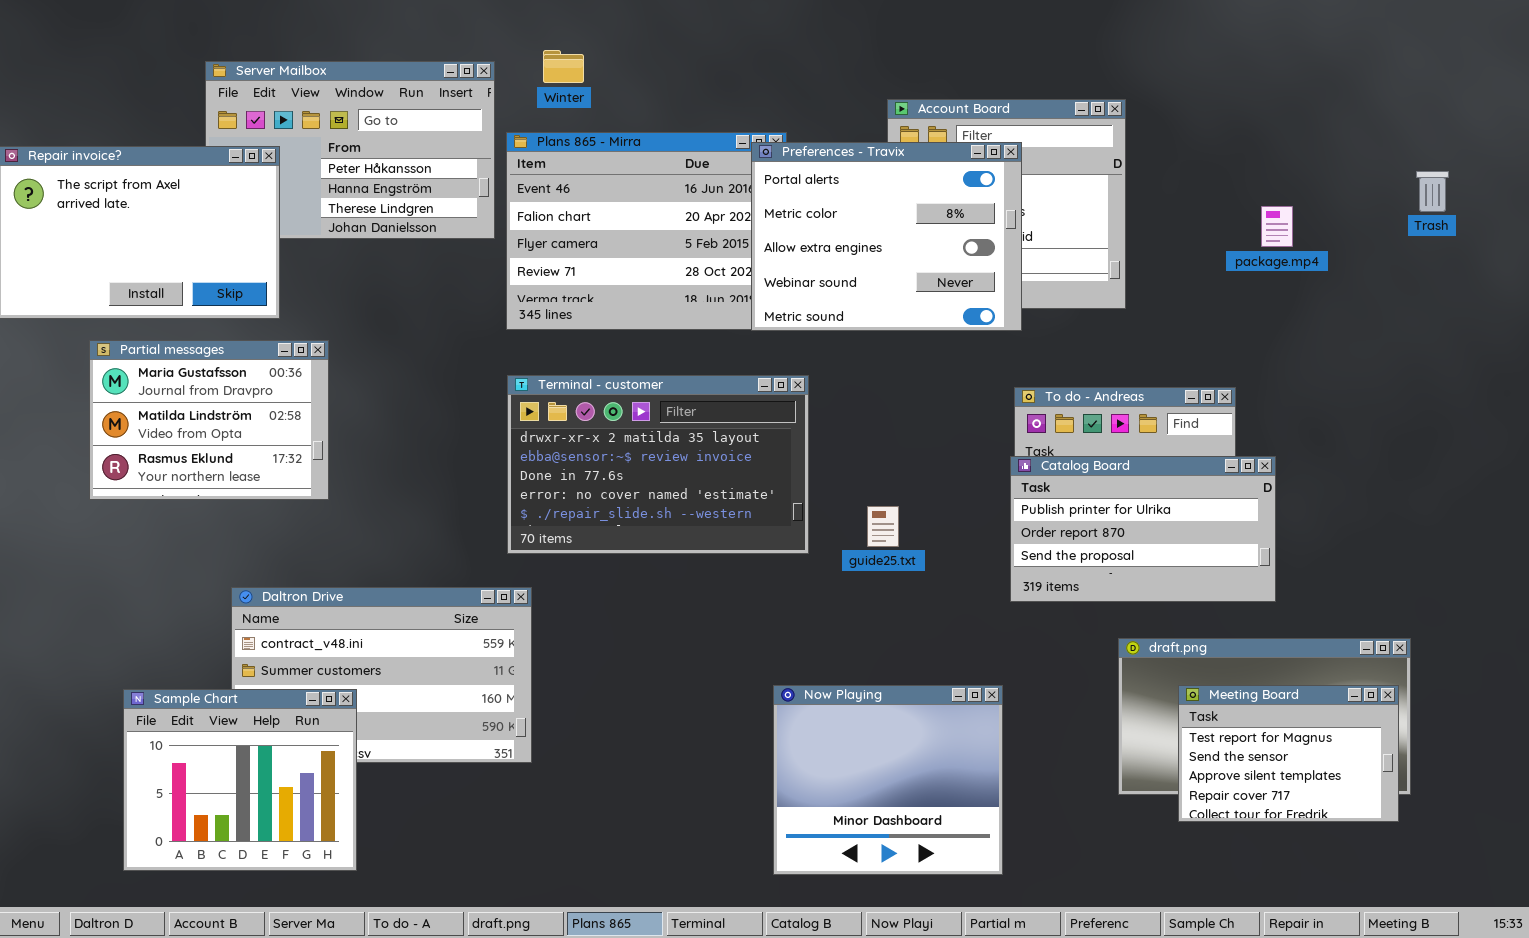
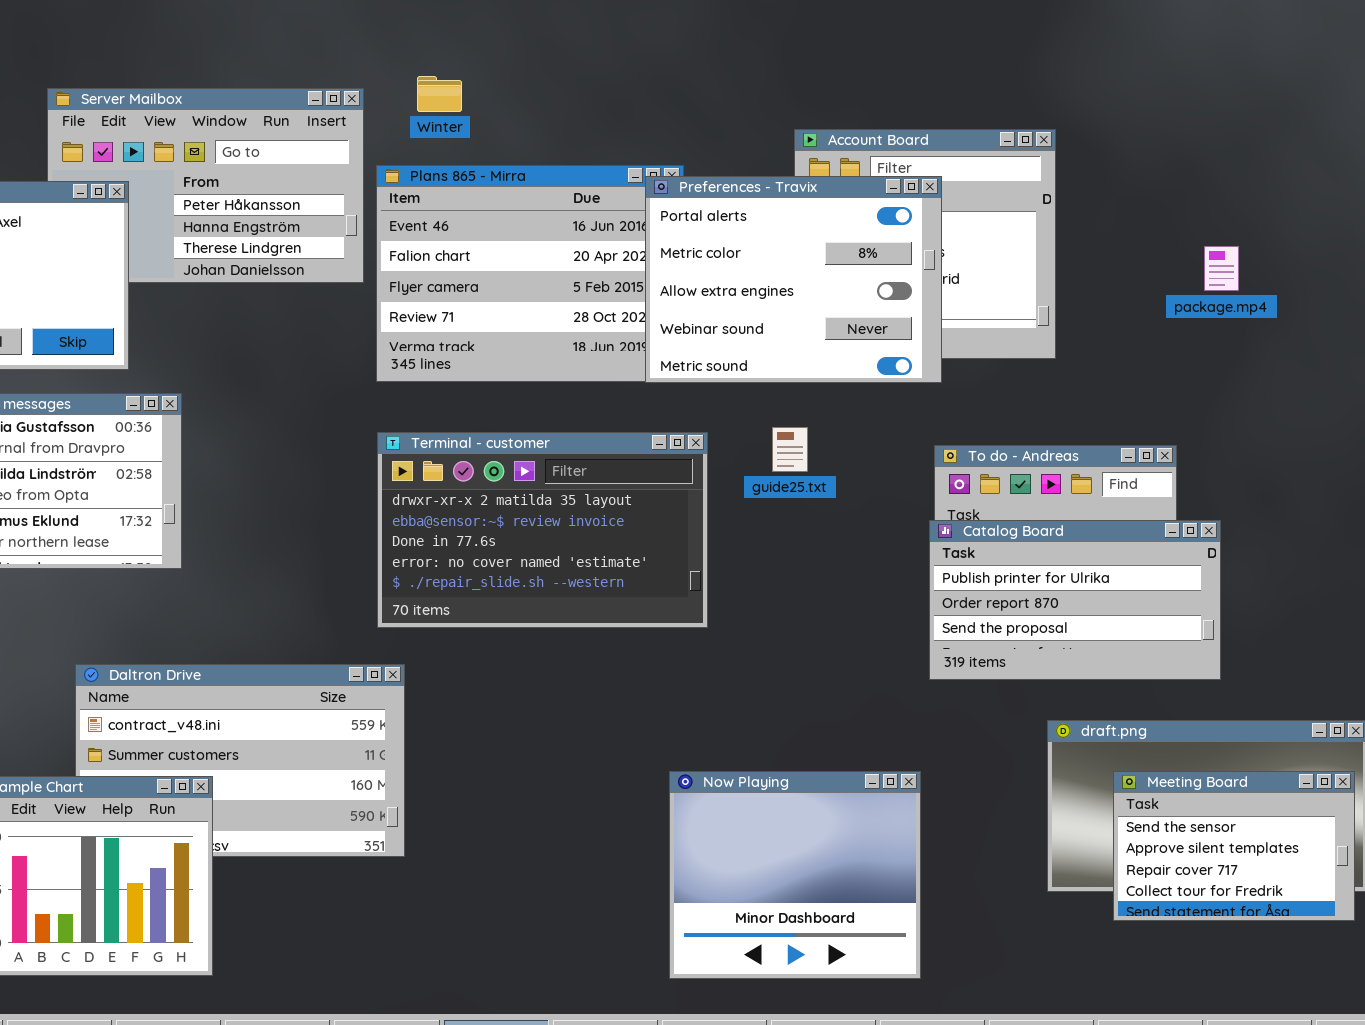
guide25.txt: [867,506,899,547] -> [772,427,808,472], moved
Meeting Board: [1178,685,1399,822] -> [1113,771,1355,921], scrolled down 1 row

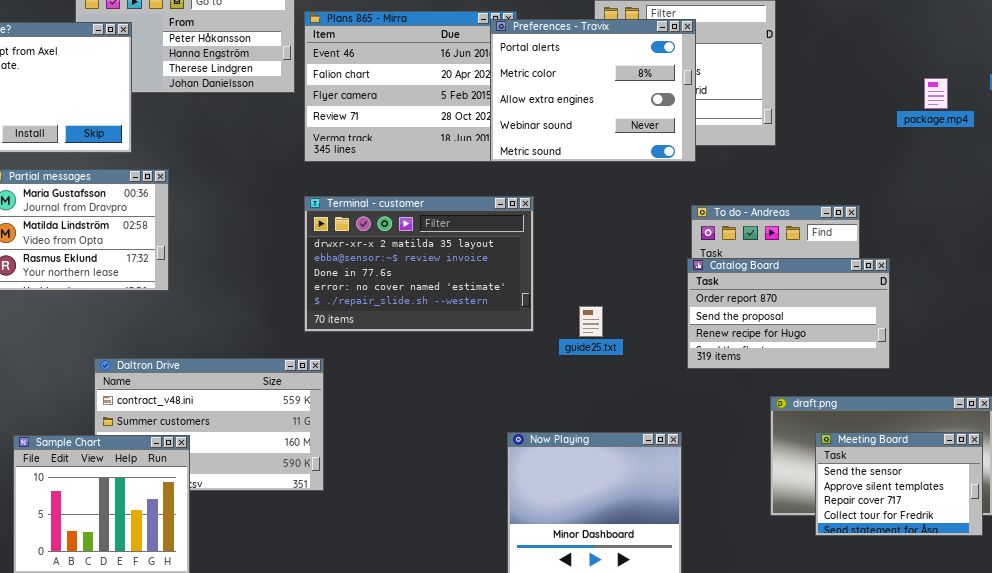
package.mp4: [1204,246,1239,291] -> [924,78,948,109], moved
guide25.txt: [772,427,808,472] -> [579,306,603,337], moved
Catalog Board: [929,520,1221,680] -> [687,258,890,369], scrolled down 1 row

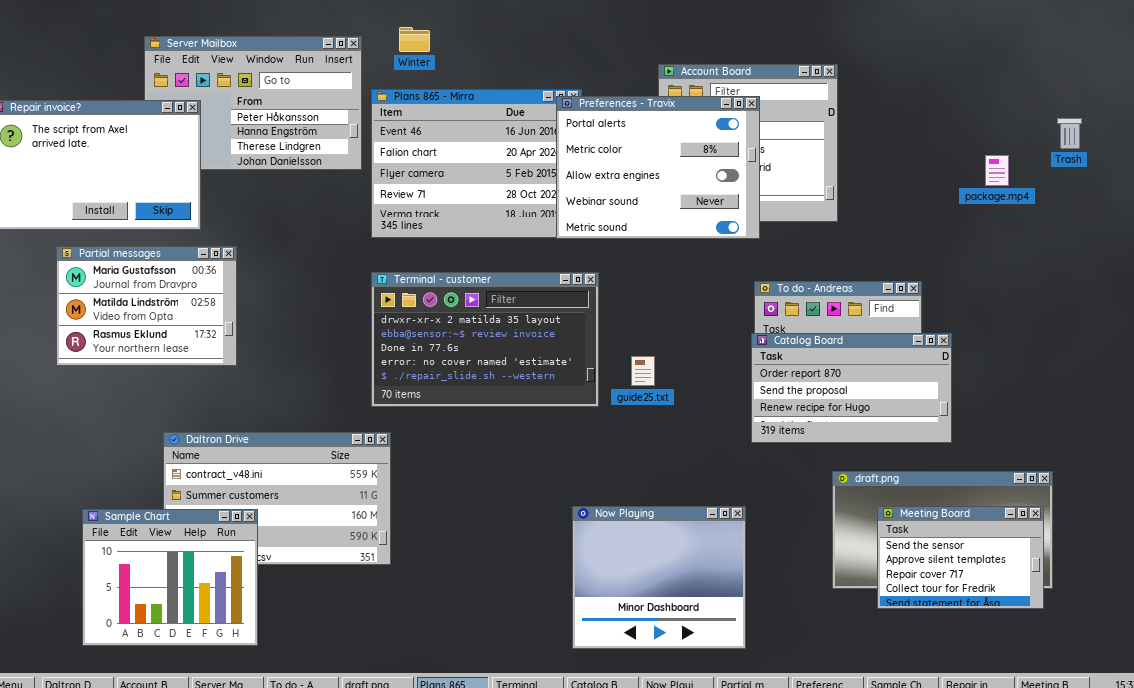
guide25.txt: [579,306,603,337] -> [631,356,655,386], moved

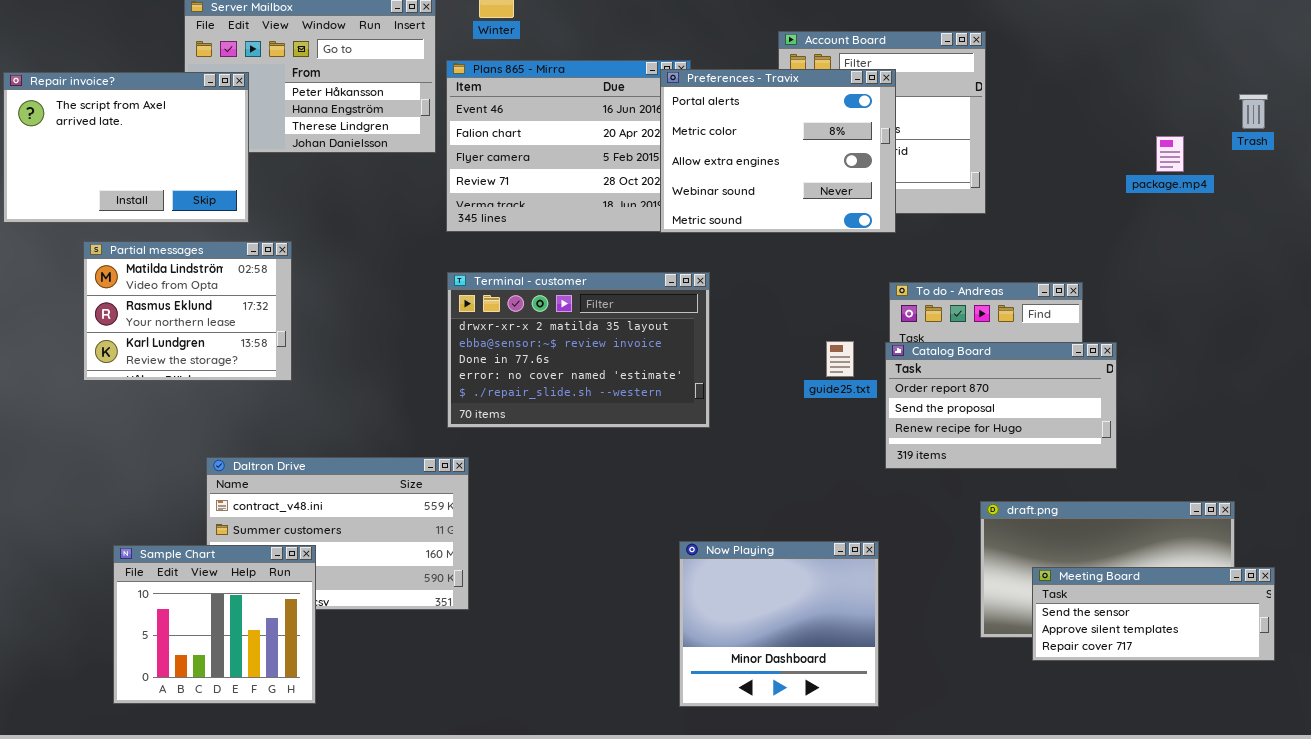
Partial messages: [56,246,237,366] -> [83,241,292,381], scrolled down 1 row
guide25.txt: [631,356,655,386] -> [826,341,854,377], moved
Meeting Board: [877,506,1044,609] -> [1032,567,1275,661], resized

